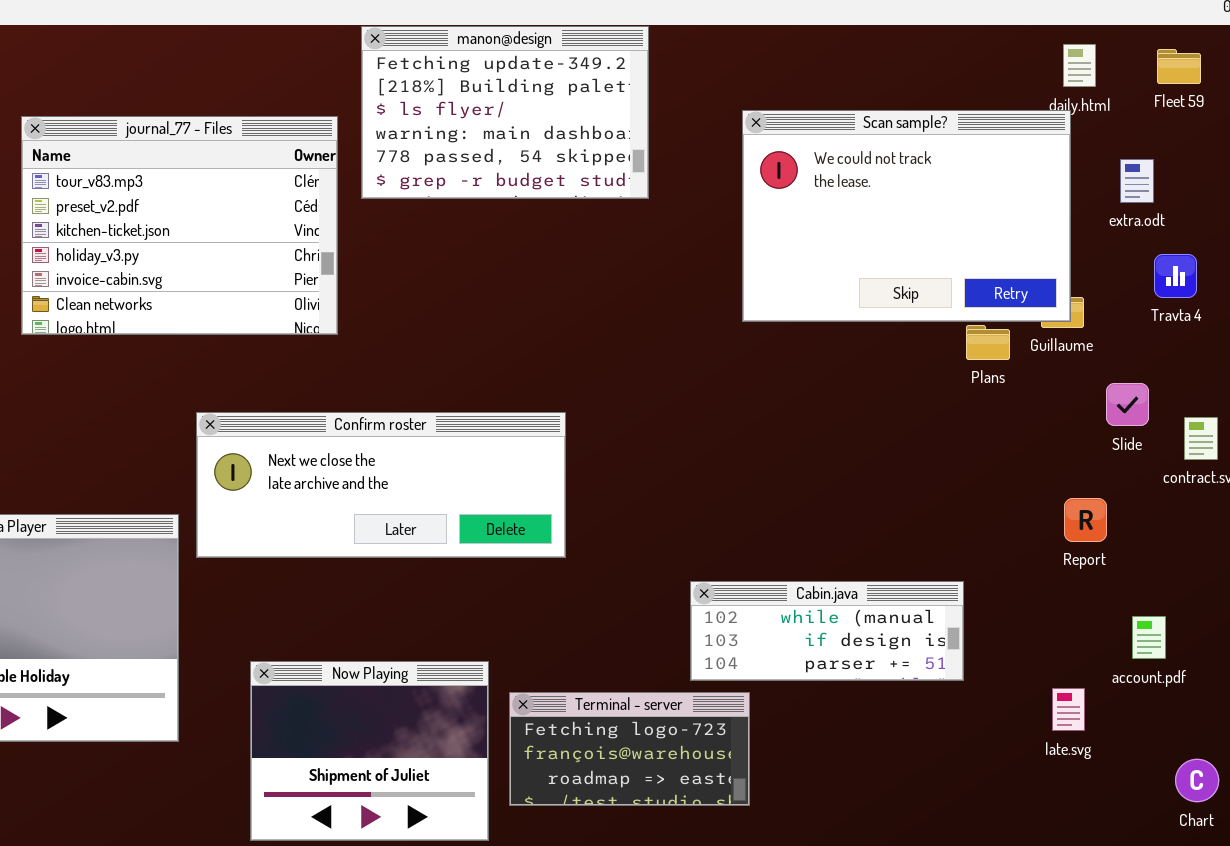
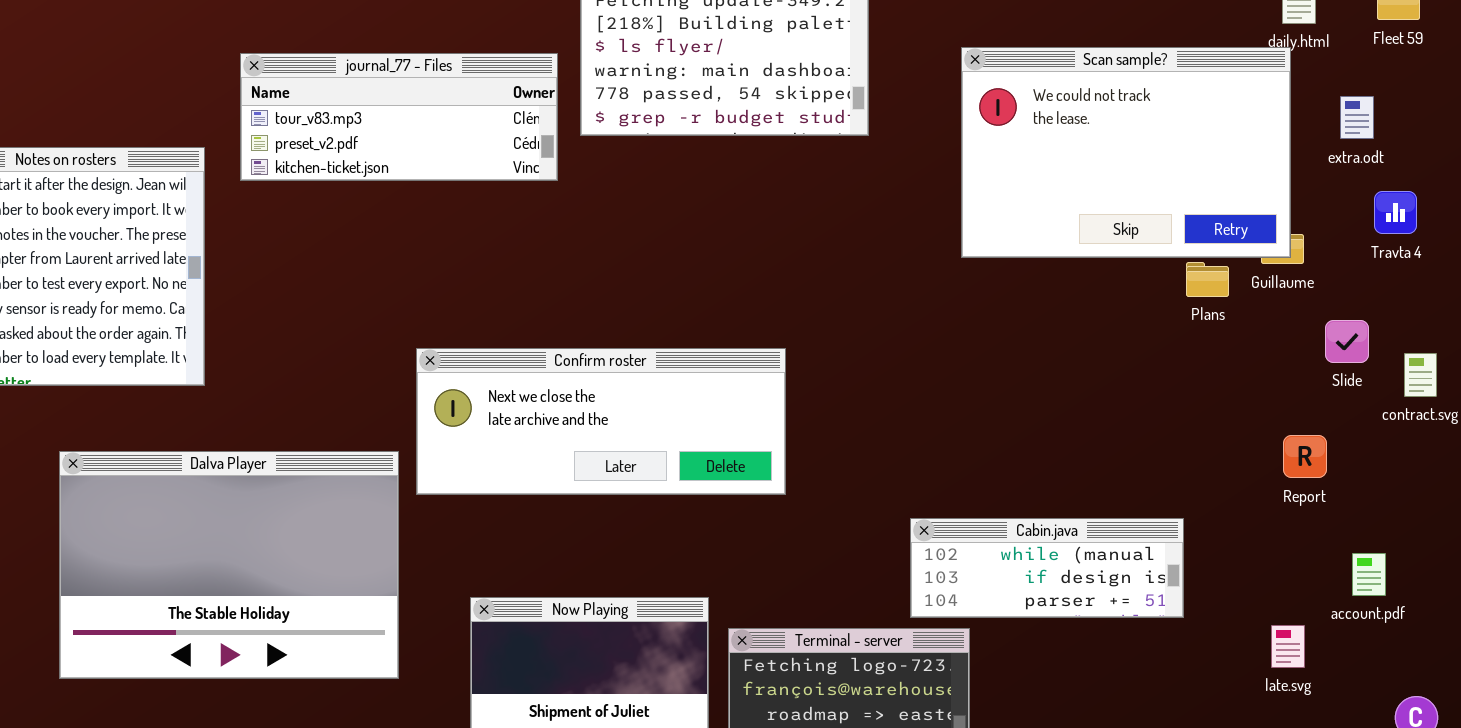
journal_77 - Files: [21,116,338,335] -> [240,53,558,181], resized

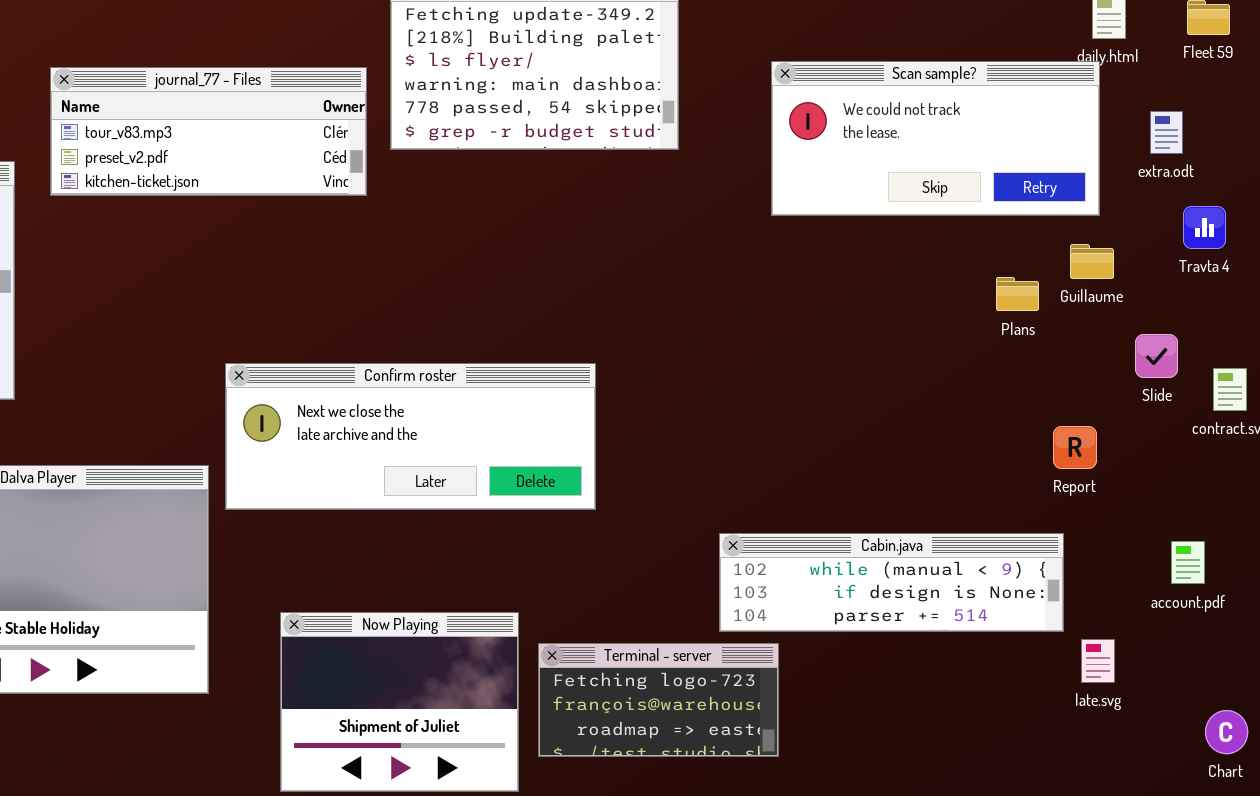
Scan sample?: [961,47,1291,258] -> [771,61,1100,216], resized
Report: [1283,435,1327,478] -> [1053,426,1097,469], moved
Cabin.java: [910,518,1184,618] -> [719,533,1064,632], resized
account.pdf: [1352,553,1386,596] -> [1171,541,1205,584], moved

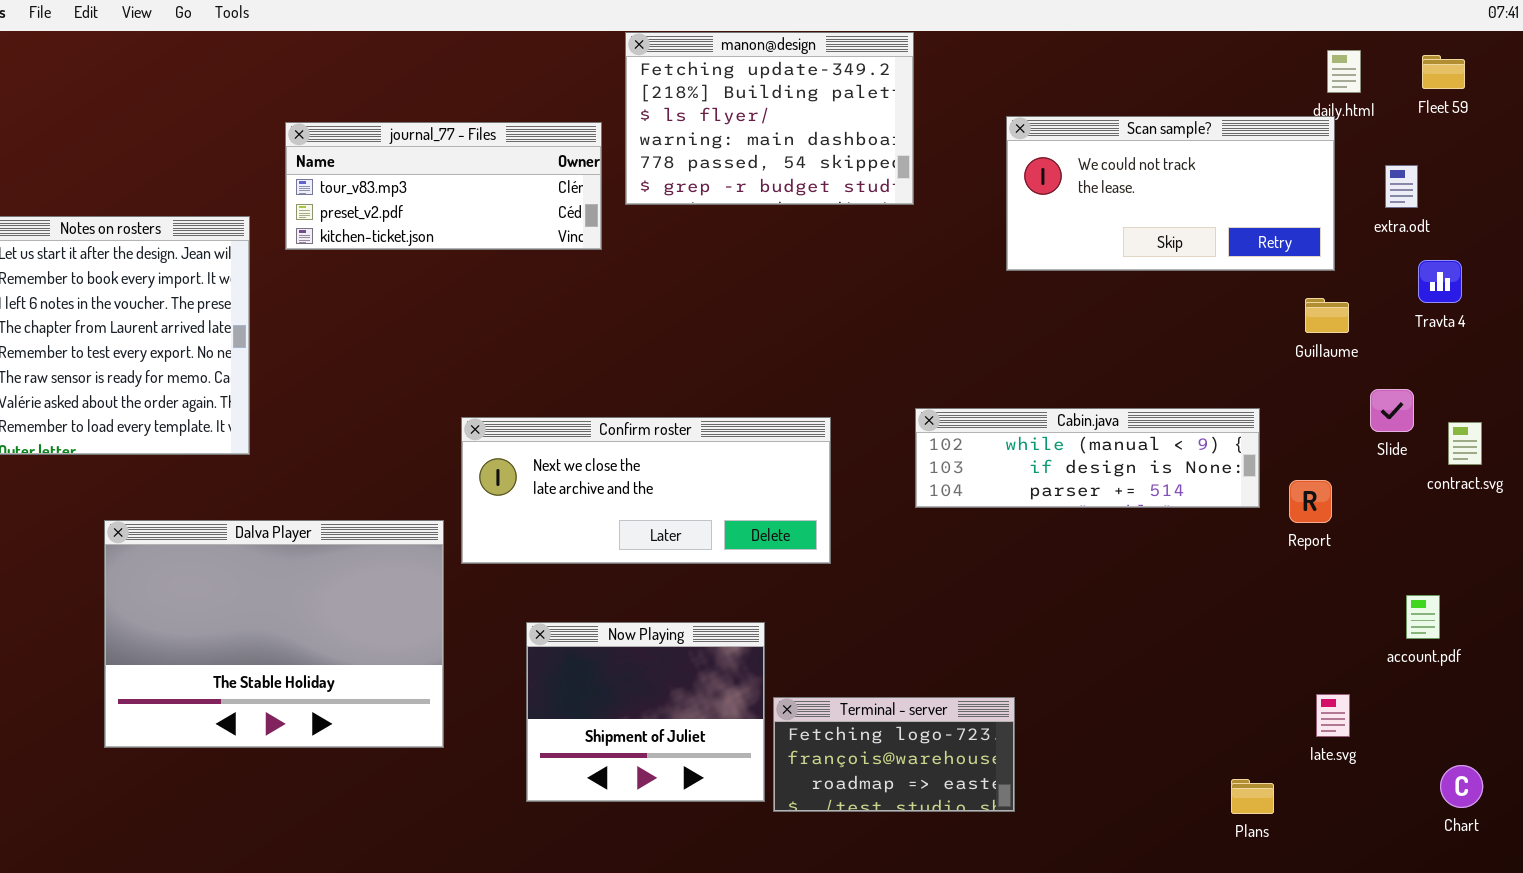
Plans: [996,277,1039,311] -> [1231,779,1274,814], moved
Cabin.java: [719,533,1064,632] -> [915,408,1260,508], moved
Now Playing: [280,612,519,792] -> [526,622,765,802], moved

